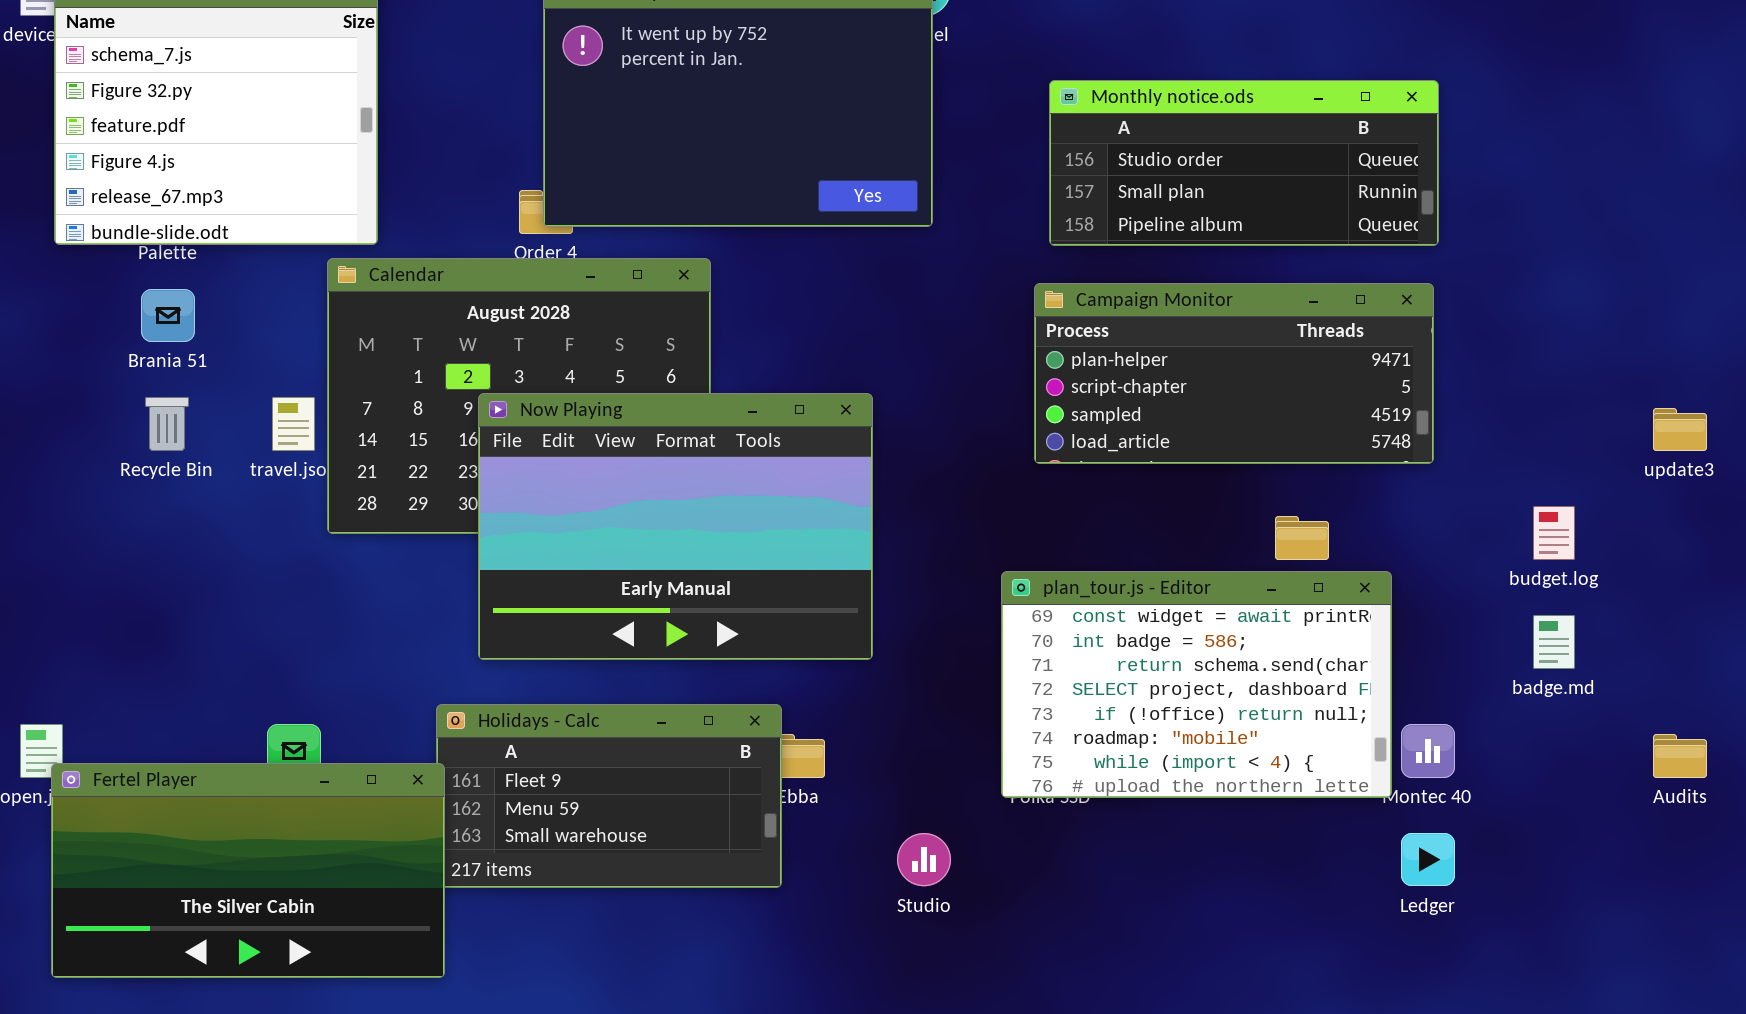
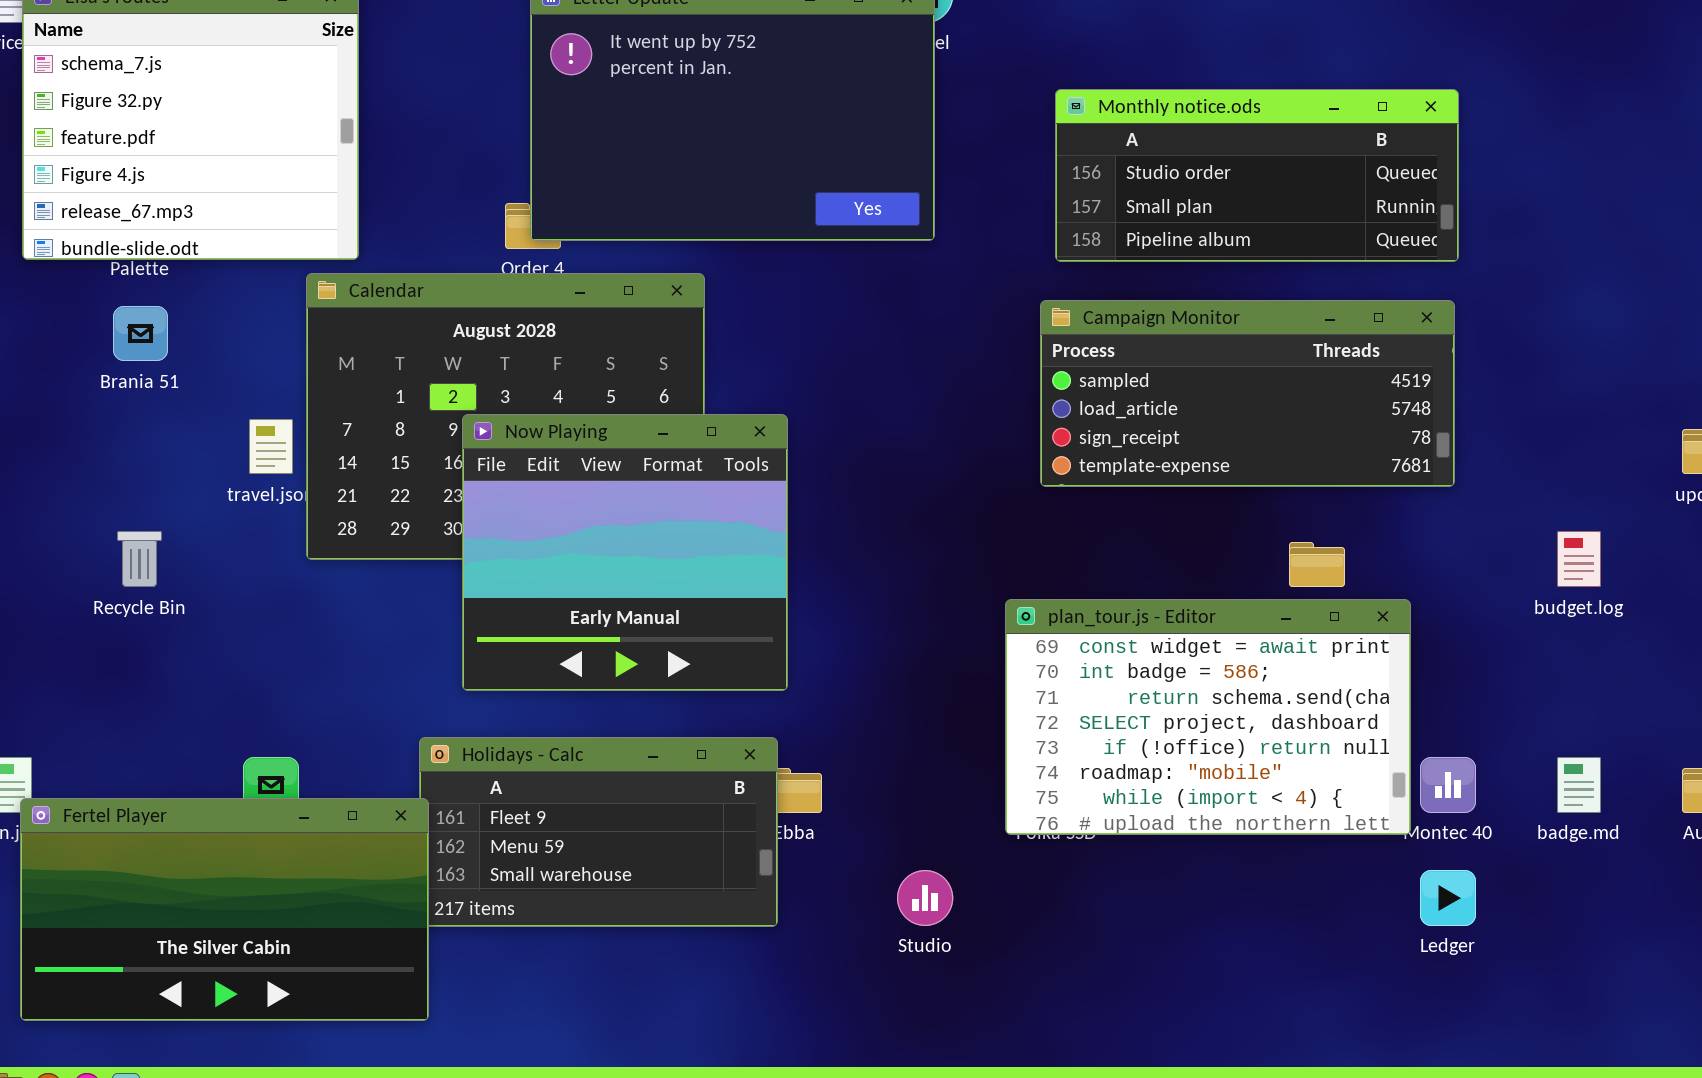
Campaign Monitor: [1034,283,1434,464] -> [1040,300,1455,487], scrolled down 2 rows
Now Playing: [478,393,873,660] -> [462,414,788,691], resized
Recycle Bin: [145,397,189,451] -> [117,531,162,587], moved
badge.md: [1533,615,1575,669] -> [1557,757,1601,813], moved

